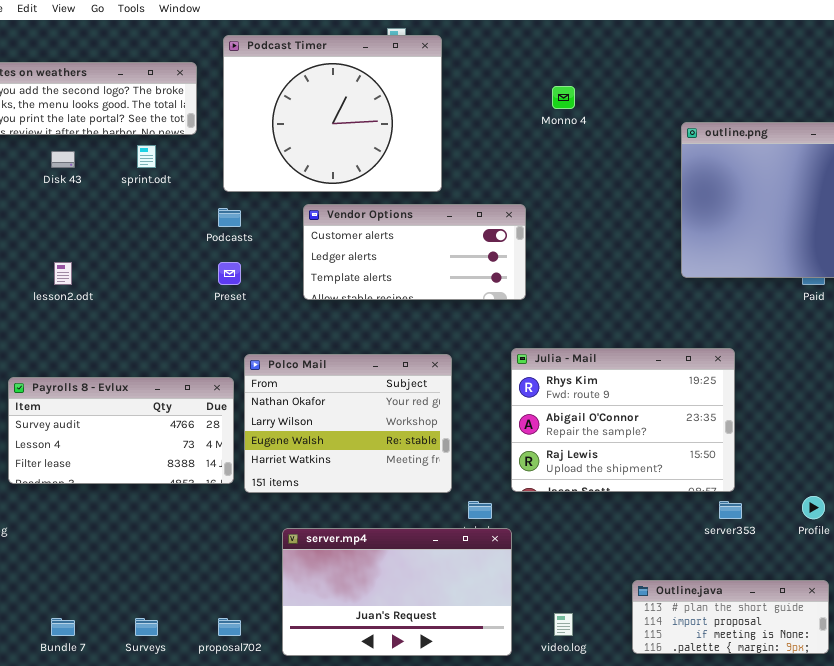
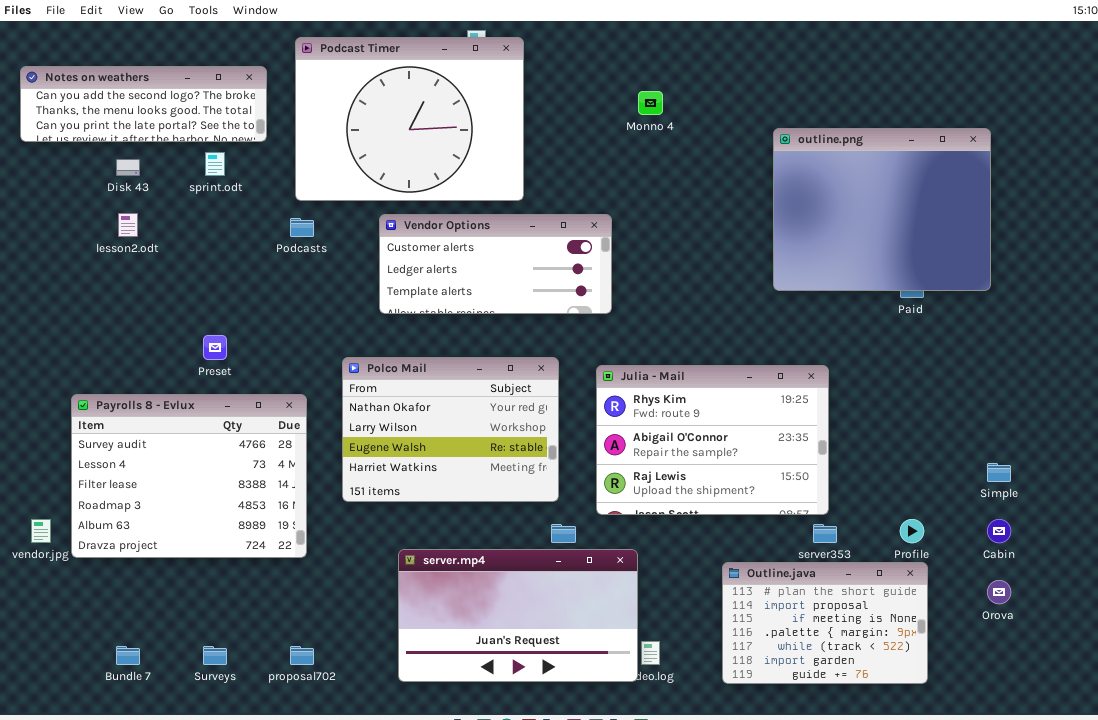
lesson2.odt: [54,262,72,285] -> [118,213,138,237], moved
Preset: [218,262,241,285] -> [203,335,227,360], moved
Polco Mail: [244,354,452,493] -> [342,357,559,502], moved
Payrolls 8 - Evlux: [8,377,234,484] -> [71,394,307,558], resized
server.mp4: [282,528,512,656] -> [398,549,638,682], moved
Outline.java: [632,580,829,654] -> [722,562,928,684], resized

